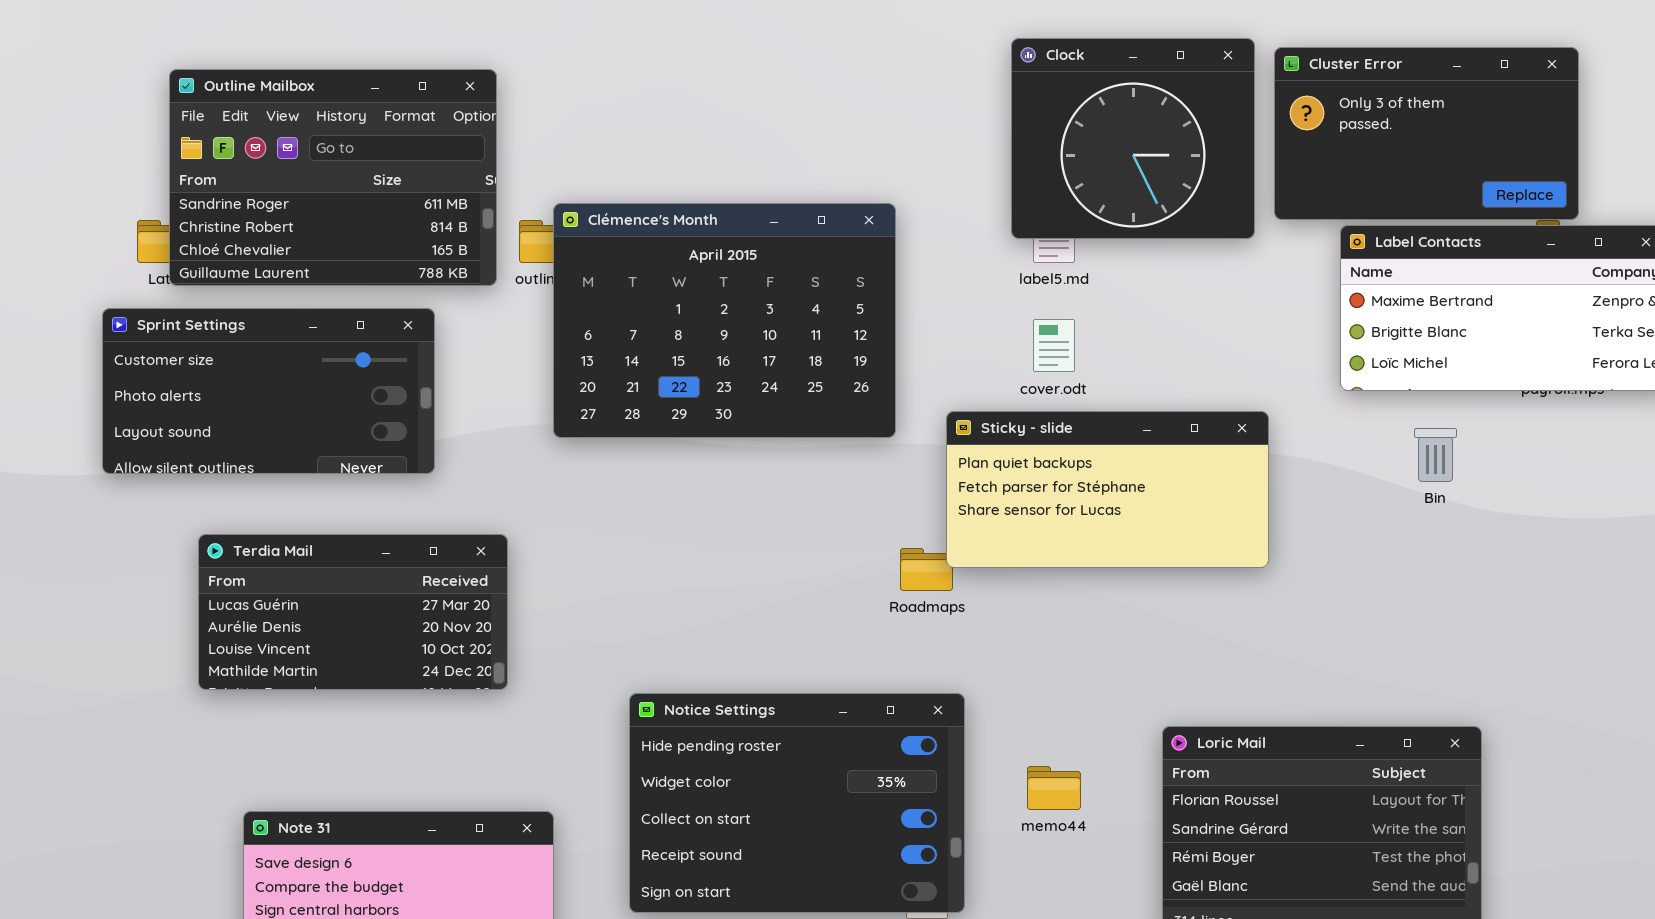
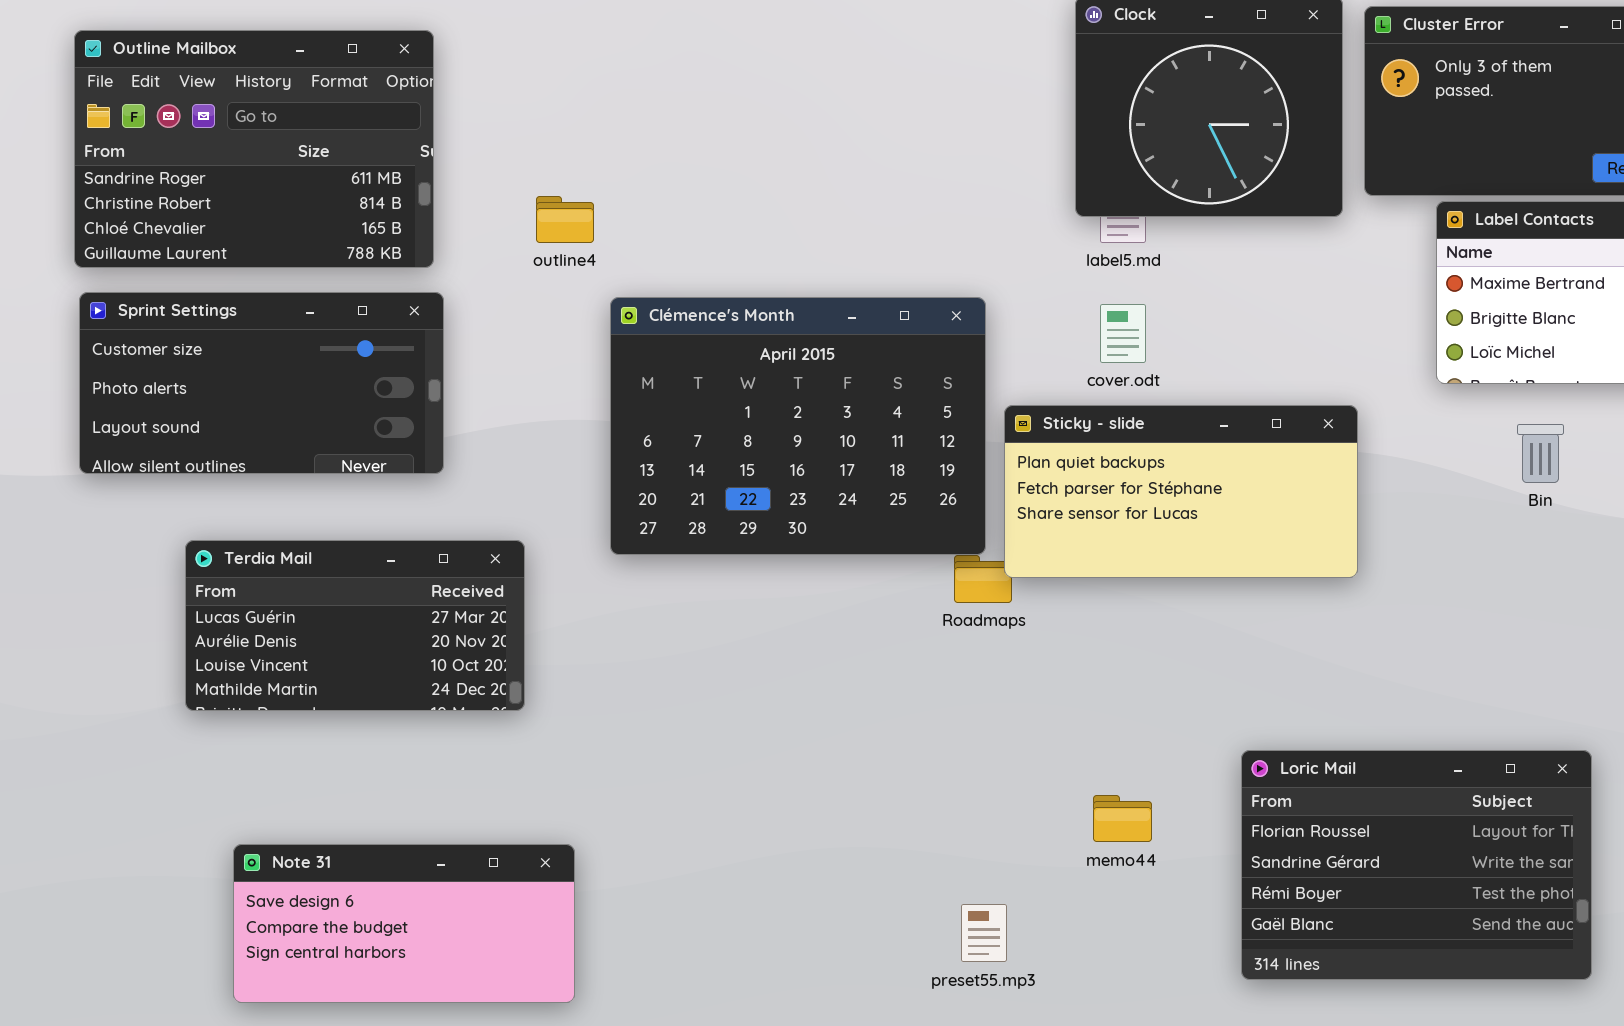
Outline Mailbox: [169,69,497,286] -> [74,30,434,268], moved
Clémence's Month: [553,203,896,438] -> [610,297,986,555], moved
Notice Settings: [629,693,965,913] -> none, closed

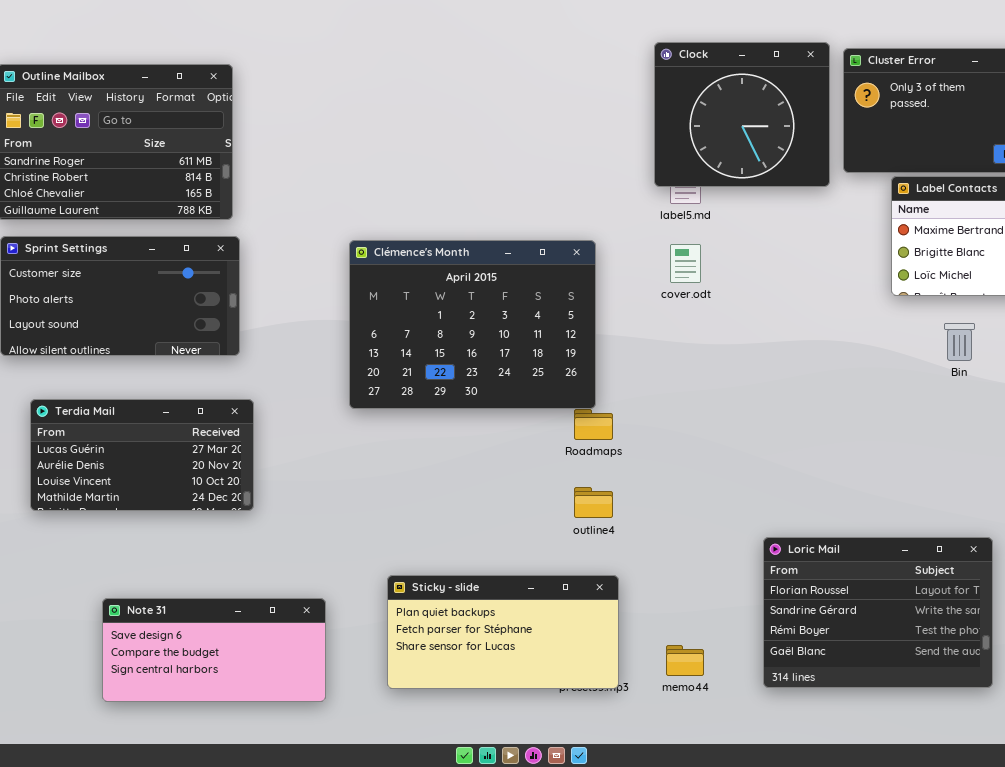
outline4: [536,196,594,243] -> [574,487,613,518], moved
Sticky - slide: [1004,405,1358,578] -> [387,575,619,689], moved
Terdia Mail: [185,540,525,711] -> [30,399,254,511], moved
memo44: [1093,795,1152,842] -> [666,645,704,676], moved

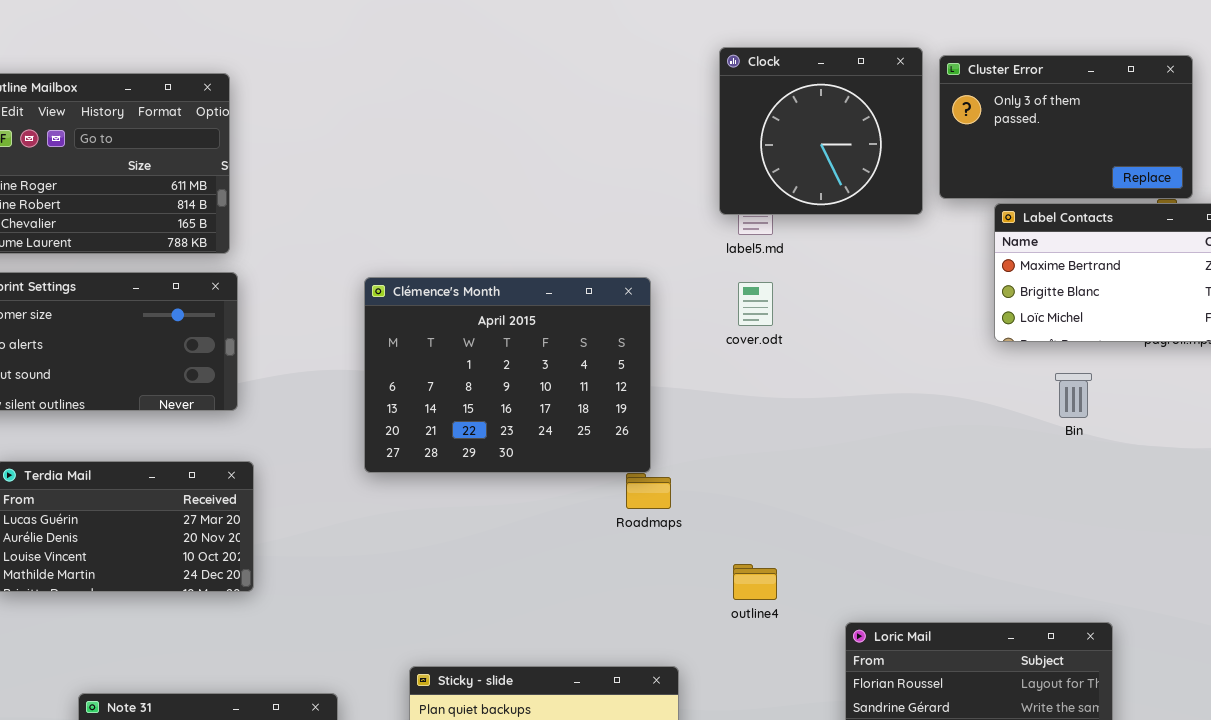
outline4: [574,487,613,518] -> [733,564,777,600], moved

